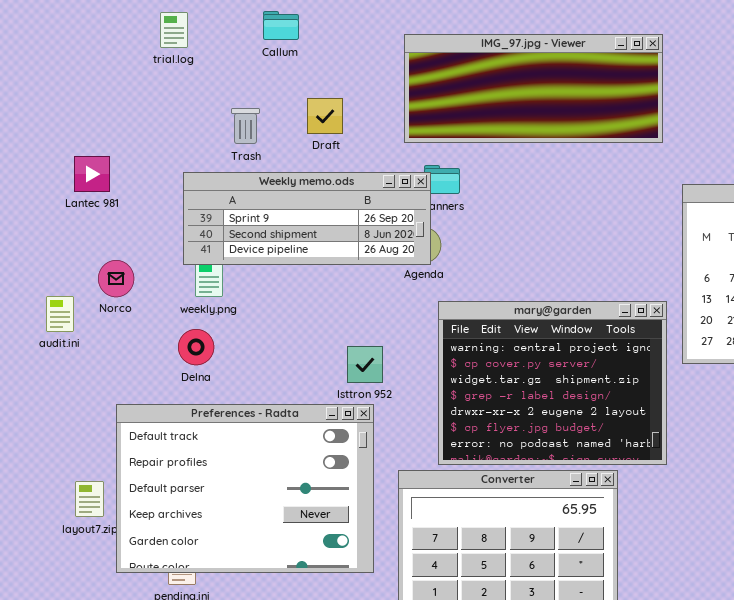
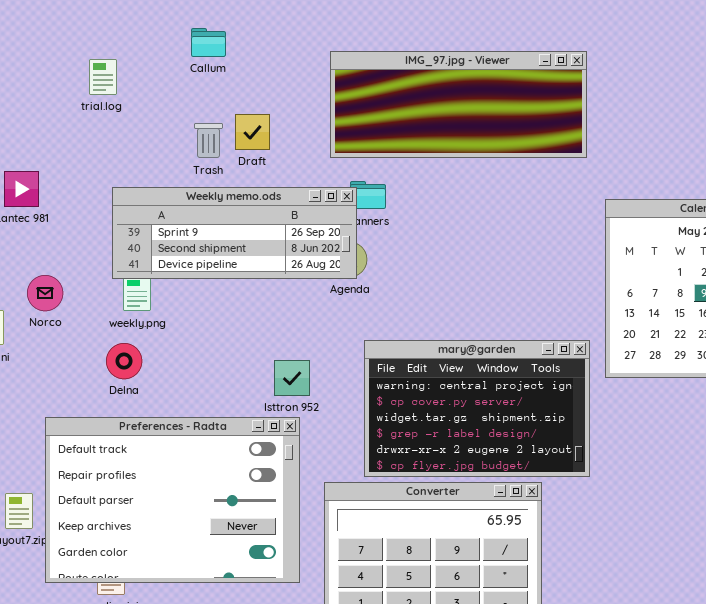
trial.log: [160,12,188,48] -> [89,59,117,95], moved
Trash: [231,108,260,144] -> [194,123,223,158], moved
mary@garden: [438,301,667,465] -> [364,340,590,477], resized

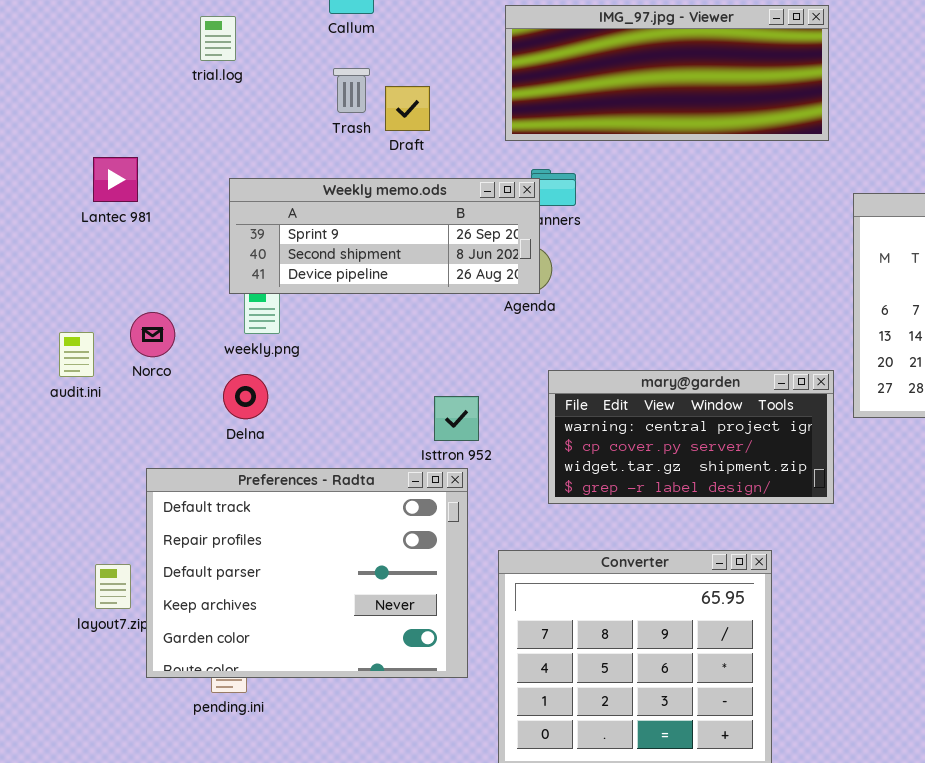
Trash: [194,123,223,158] -> [333,68,370,113], moved
Norco: [27,275,63,311] -> [130,312,175,357], moved
mary@garden: [364,340,590,477] -> [548,370,834,504], resized

